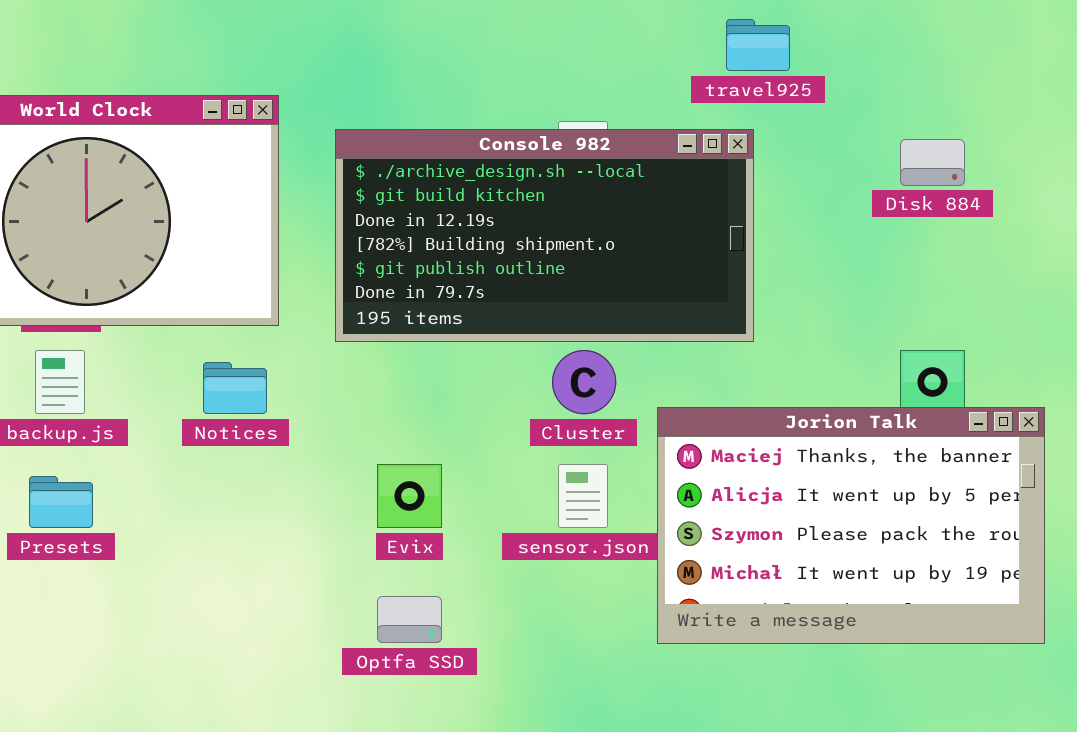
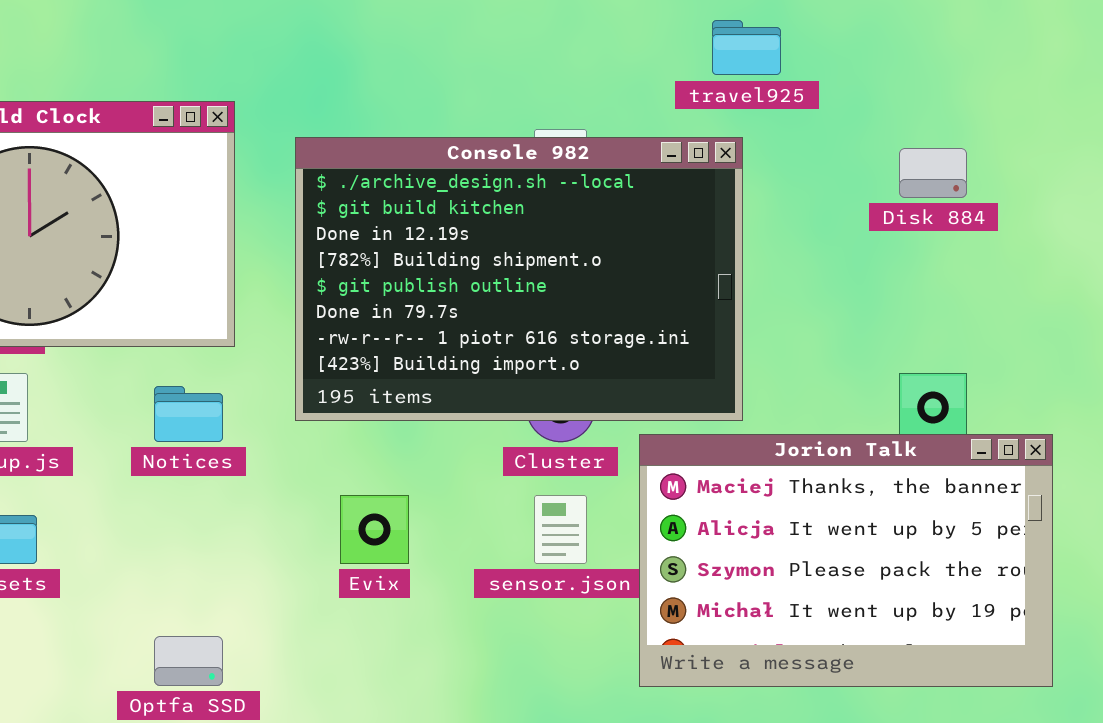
Console 982: [335,129,754,342] -> [295,137,743,421], resized
Optfa SSD: [377,596,442,643] -> [154,636,223,686], moved

